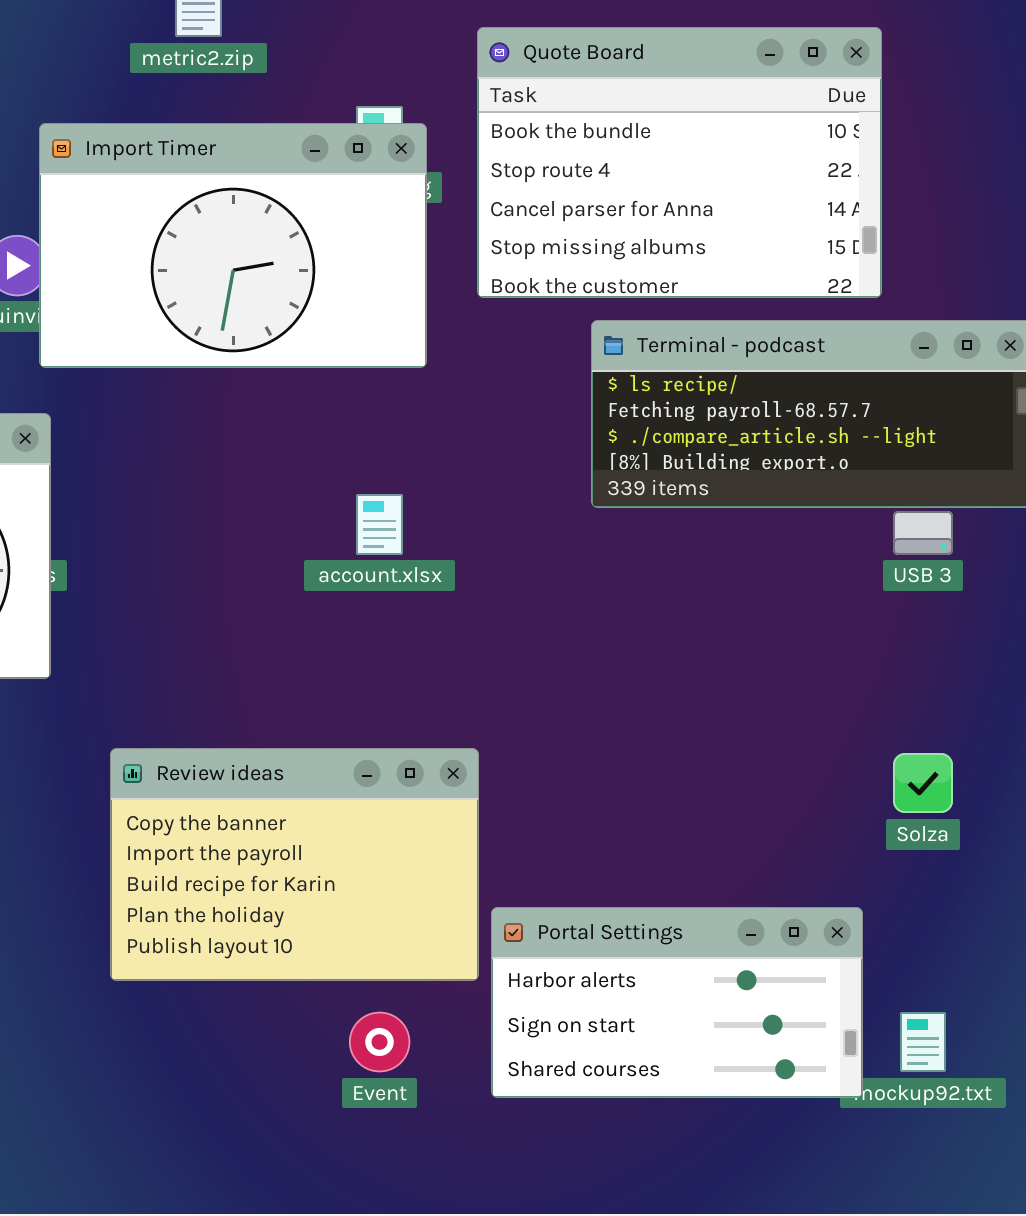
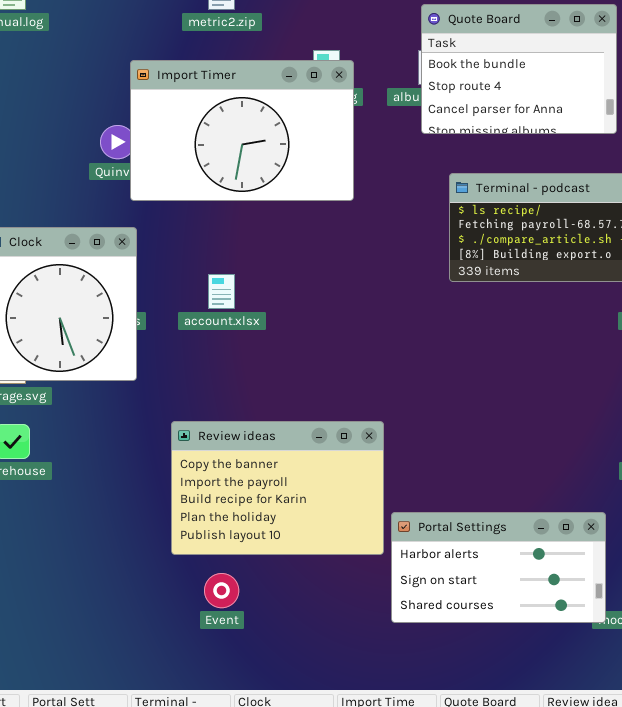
Quote Board: [477,27,882,298] -> [421,4,617,134], resized
account.xlsx: [356,494,403,555] -> [208,274,235,309], moved
Event: [349,1012,410,1072] -> [204,573,239,608], moved

